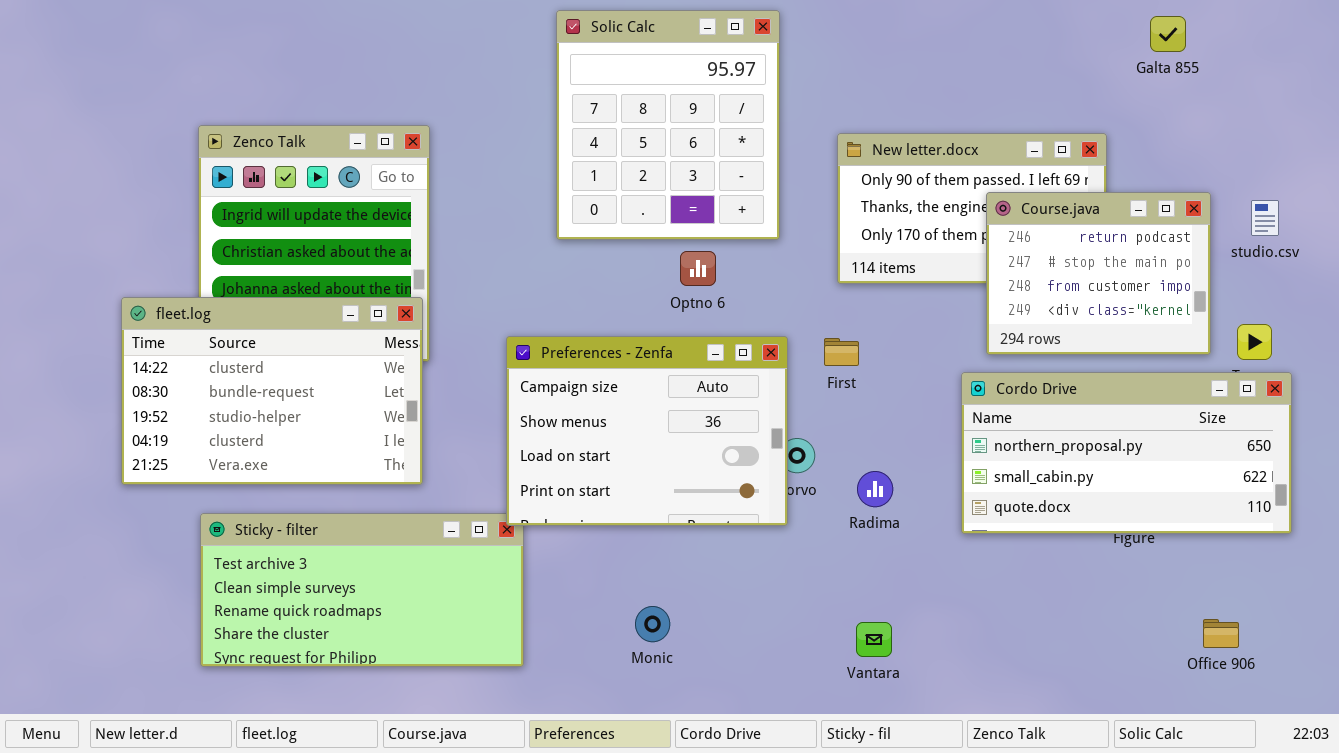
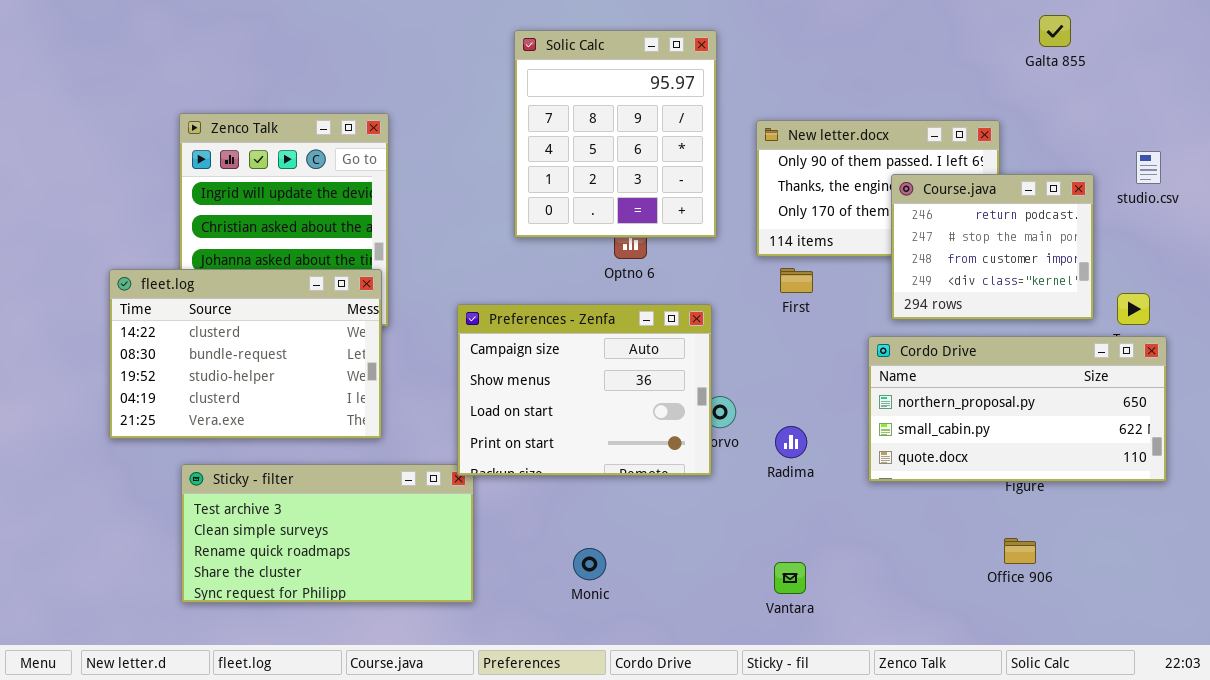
Solic Calc: [556,10,780,240] -> [514,30,717,238], moved
studio.csv: [1251,200,1279,236] -> [1136,151,1161,184], moved
First: [824,338,859,366] -> [780,268,813,293], moved
Office 906: [1203,619,1239,648] -> [1004,538,1036,564], moved

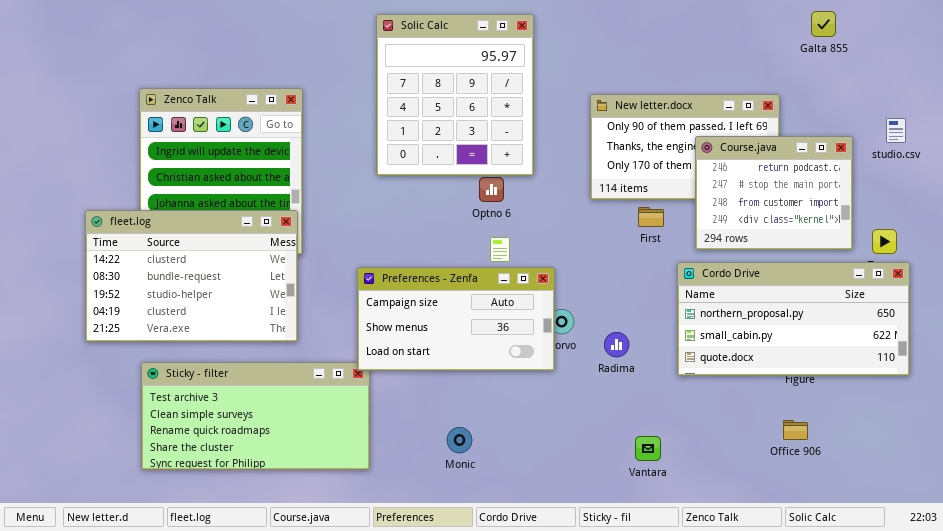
Solic Calc: [514,30,717,238] -> [376,14,534,176], moved
First: [780,268,813,293] -> [638,207,664,227], moved
Preferences - Zenfa: [457,304,712,476] -> [357,267,555,371], resized
Vantara: [774,562,806,594] -> [635,436,661,461], moved

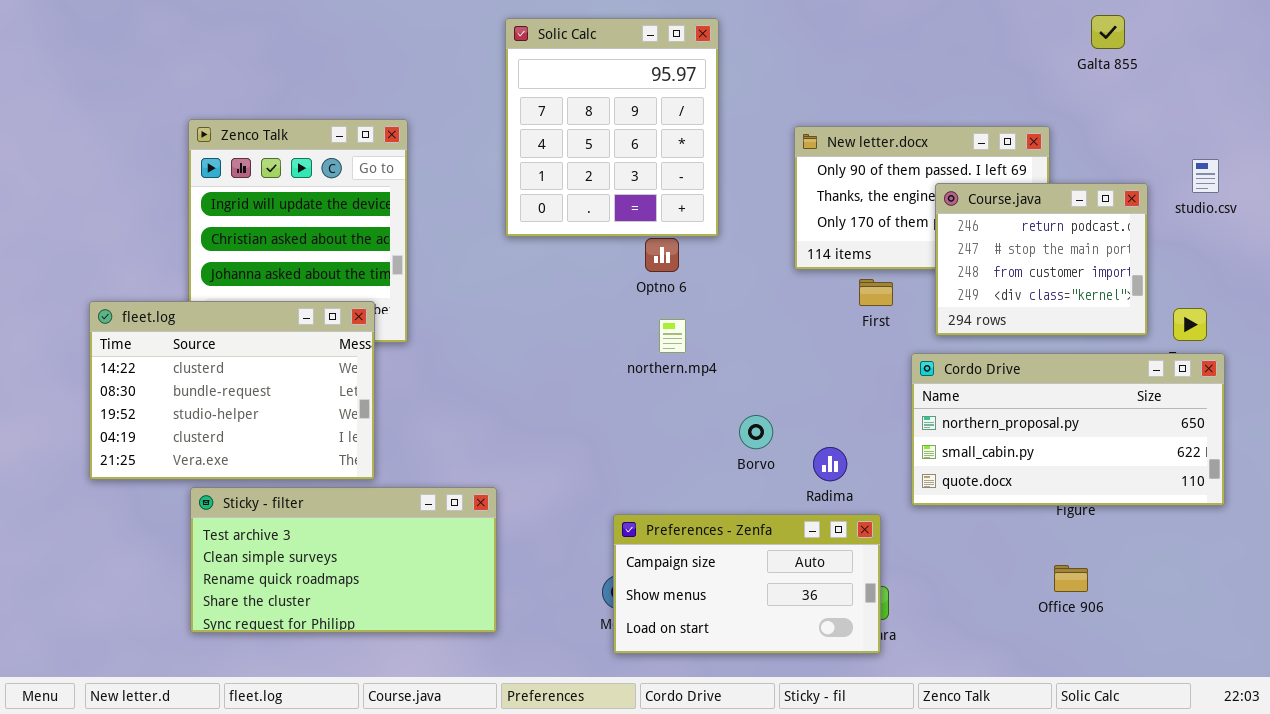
fleet.log: [85,210,298,342] -> [89,301,375,480], moved
Preferences - Zenfa: [357,267,555,371] -> [613,514,881,654], moved

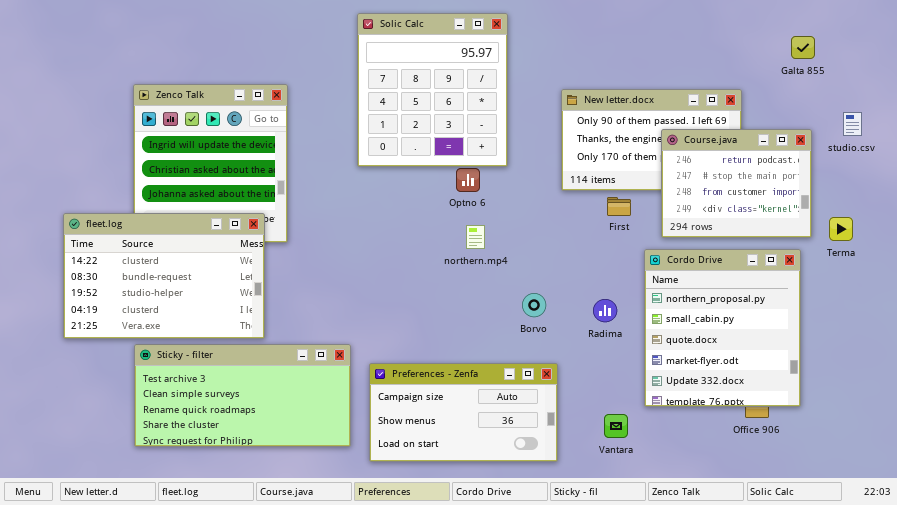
Galta 855: [1091,15,1125,49] -> [791,36,815,59], moved
Cordo Drive: [911,353,1225,506] -> [644,249,801,407], resized
Radima: [813,447,847,481] -> [593,299,617,322], moved
Preferences - Zenfa: [613,514,881,654] -> [369,363,558,462], moved

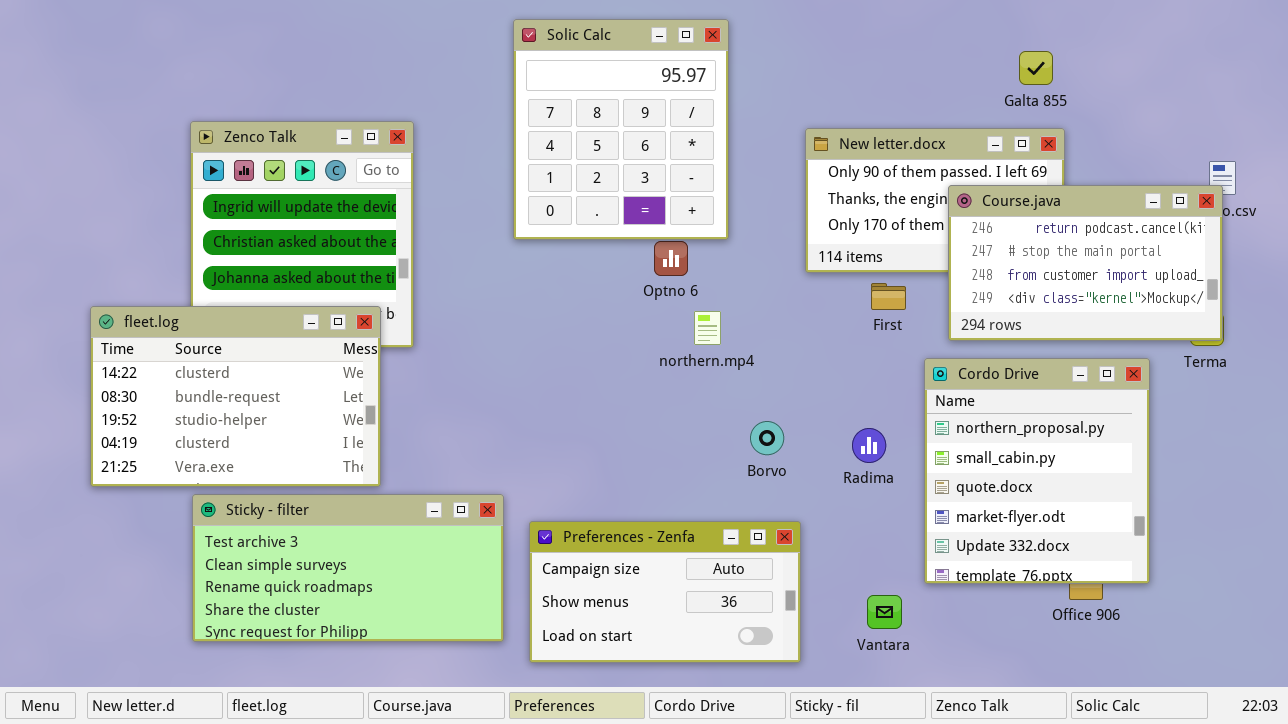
Galta 855: [791,36,815,59] -> [1019,51,1053,85], moved
Course.java: [661,129,812,238] -> [948,185,1223,341], resized
northern.mp4: [466,225,485,249] -> [694,311,721,345], moved

